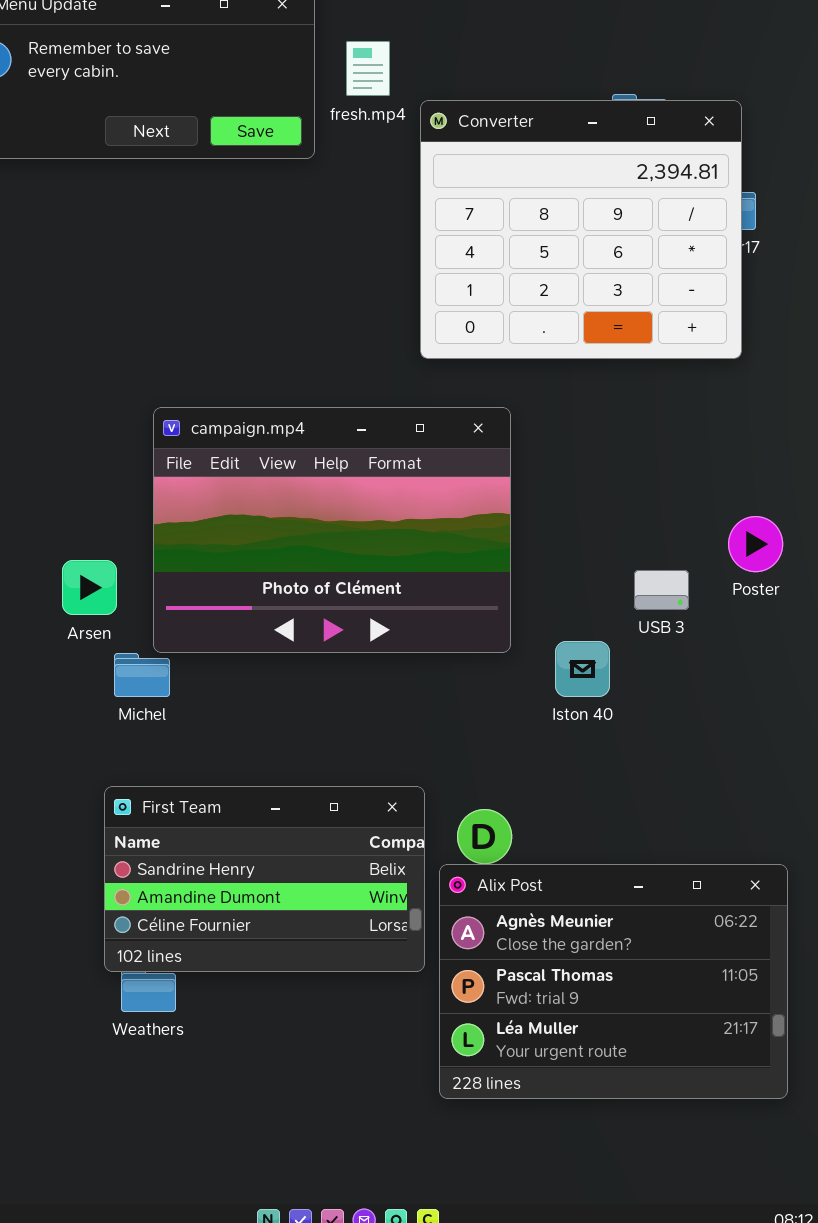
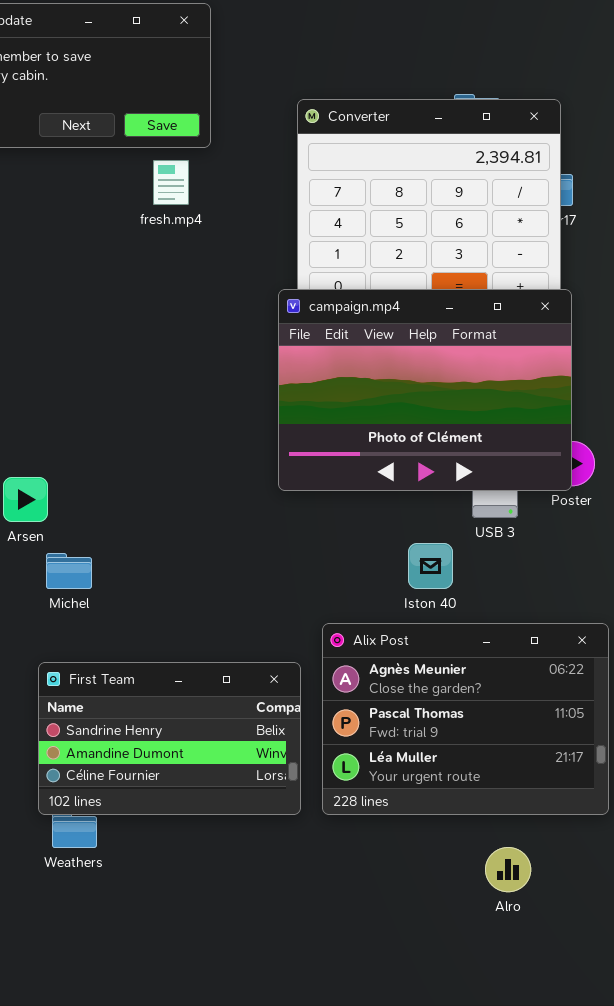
fresh.mp4: [346,41,390,96] -> [153,160,189,205], moved
campaign.mp4: [153,407,511,653] -> [278,289,572,491], moved
Alix Post: [439,864,788,1099] -> [322,623,609,815], moved

